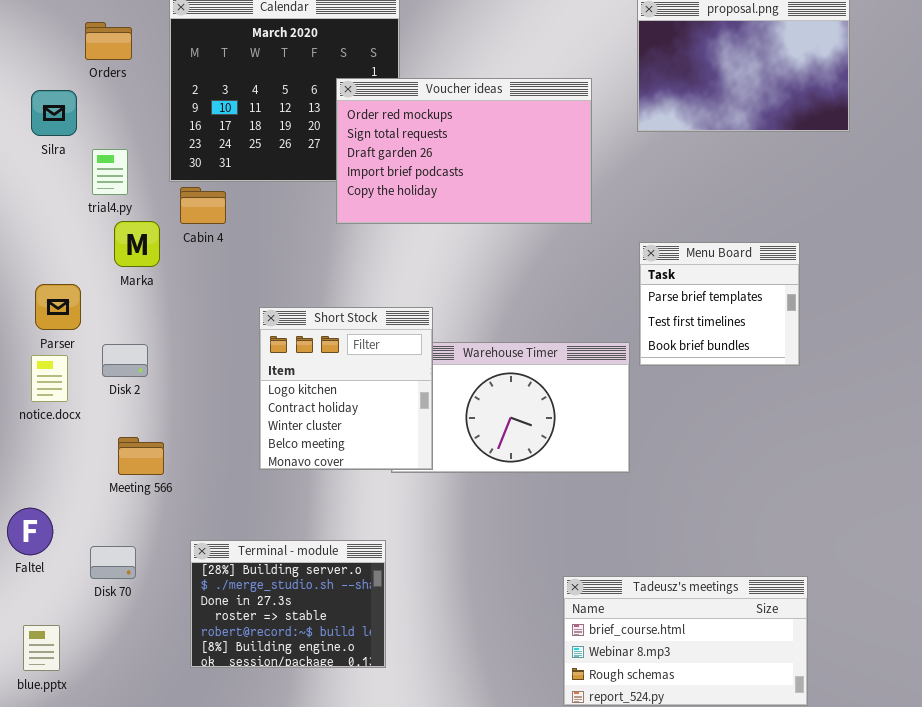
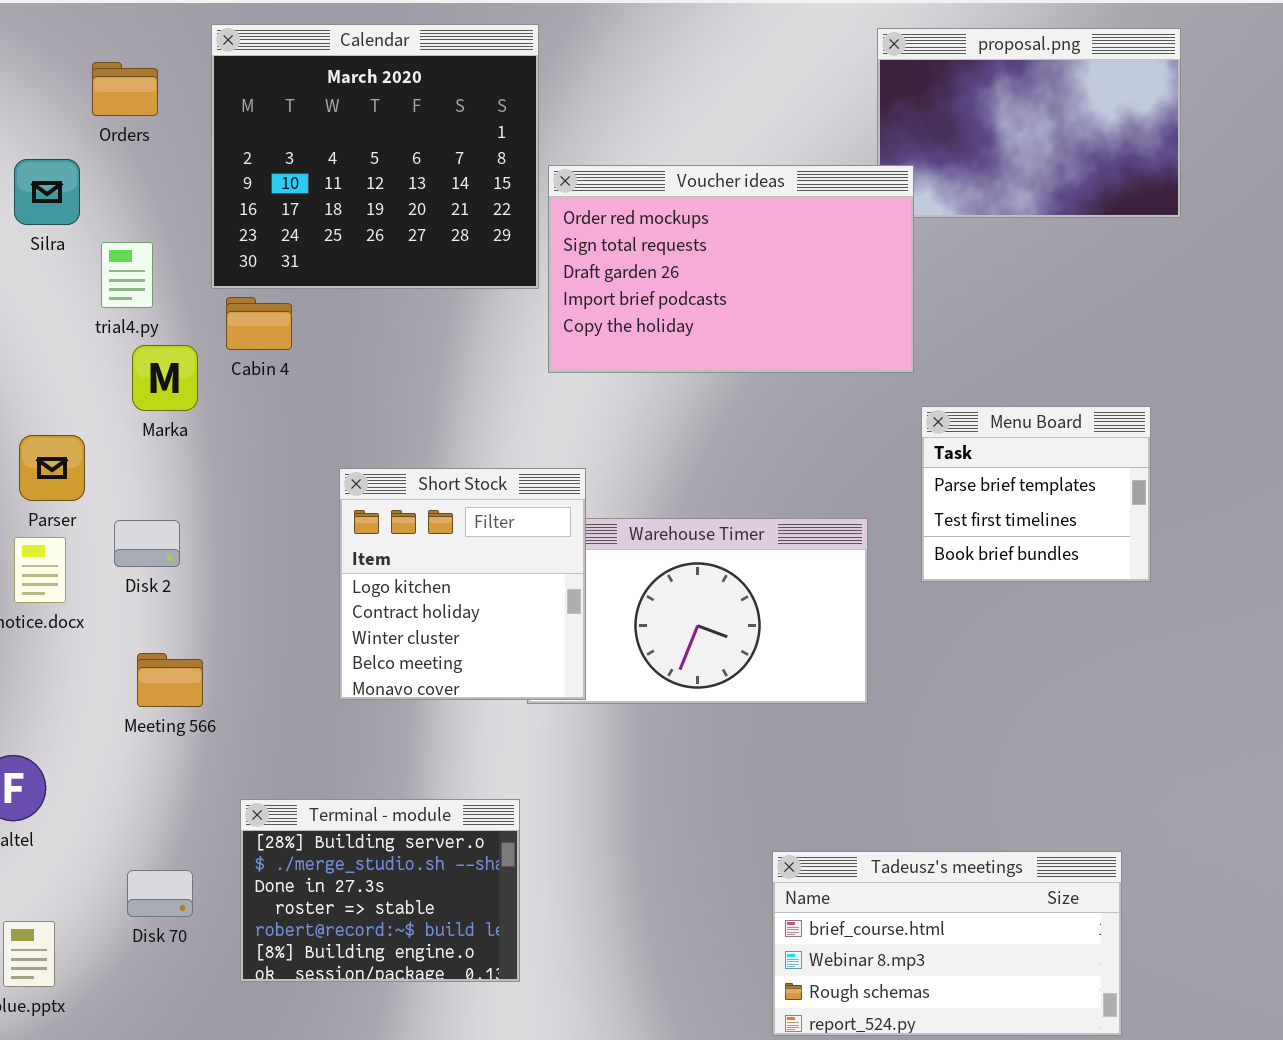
Voucher ideas: [336,78,592,224] -> [548,165,914,373], moved
Menu Board: [639,242,800,366] -> [921,406,1151,582], moved
Disk 70: [90,546,136,579] -> [127,870,193,917], moved

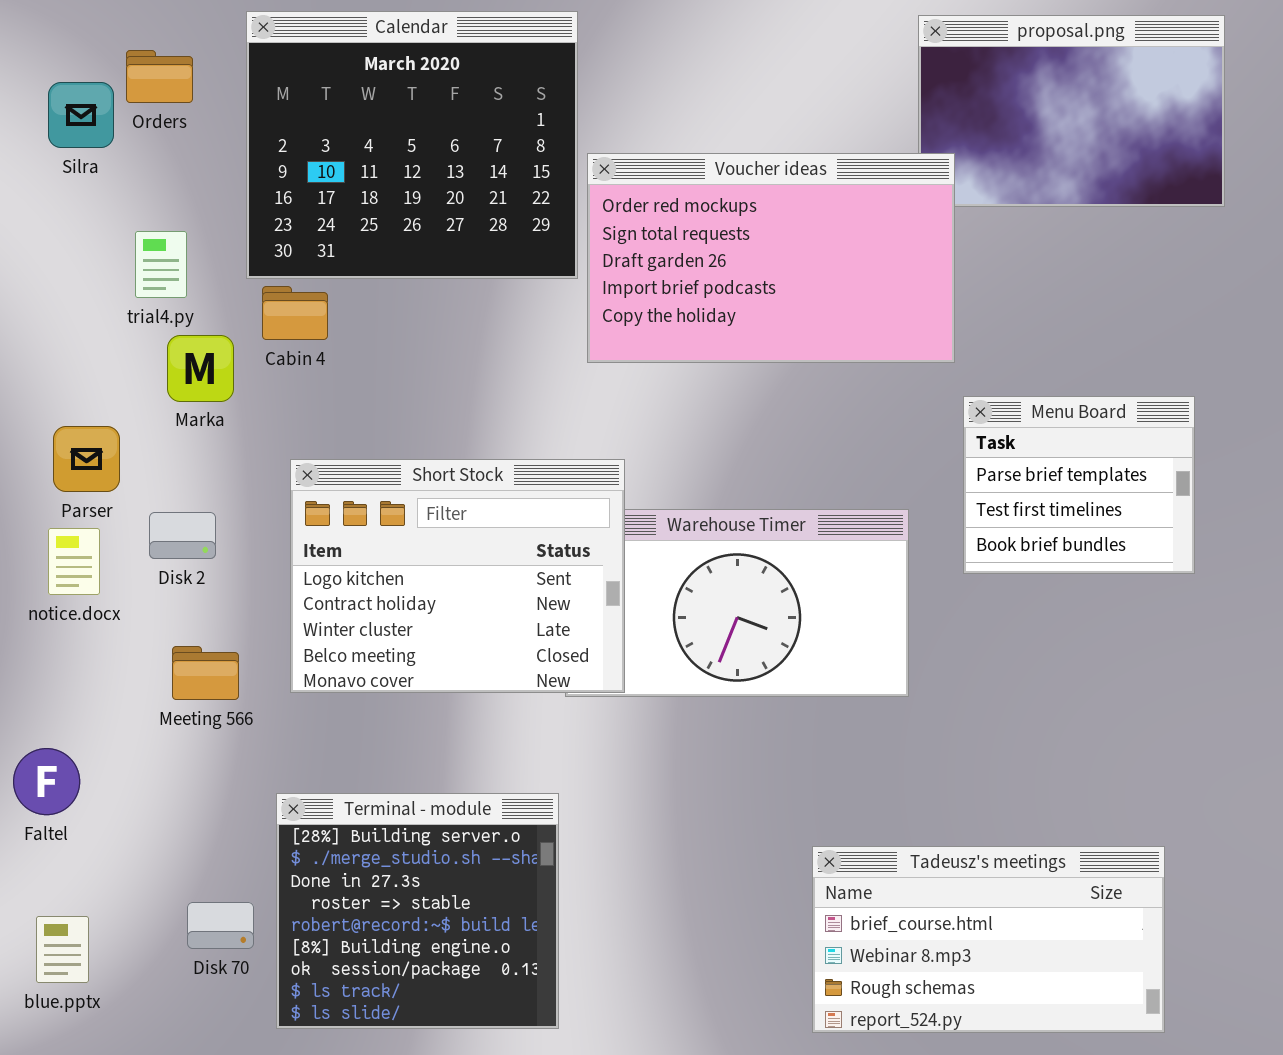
Silra: [14,159,80,225] -> [48,82,114,148], moved
Short Stock: [339,468,586,700] -> [290,459,625,693], resized
Terminal - module: [240,799,520,982] -> [276,793,559,1029], resized
Disk 70: [127,870,193,917] -> [187,902,254,949], moved

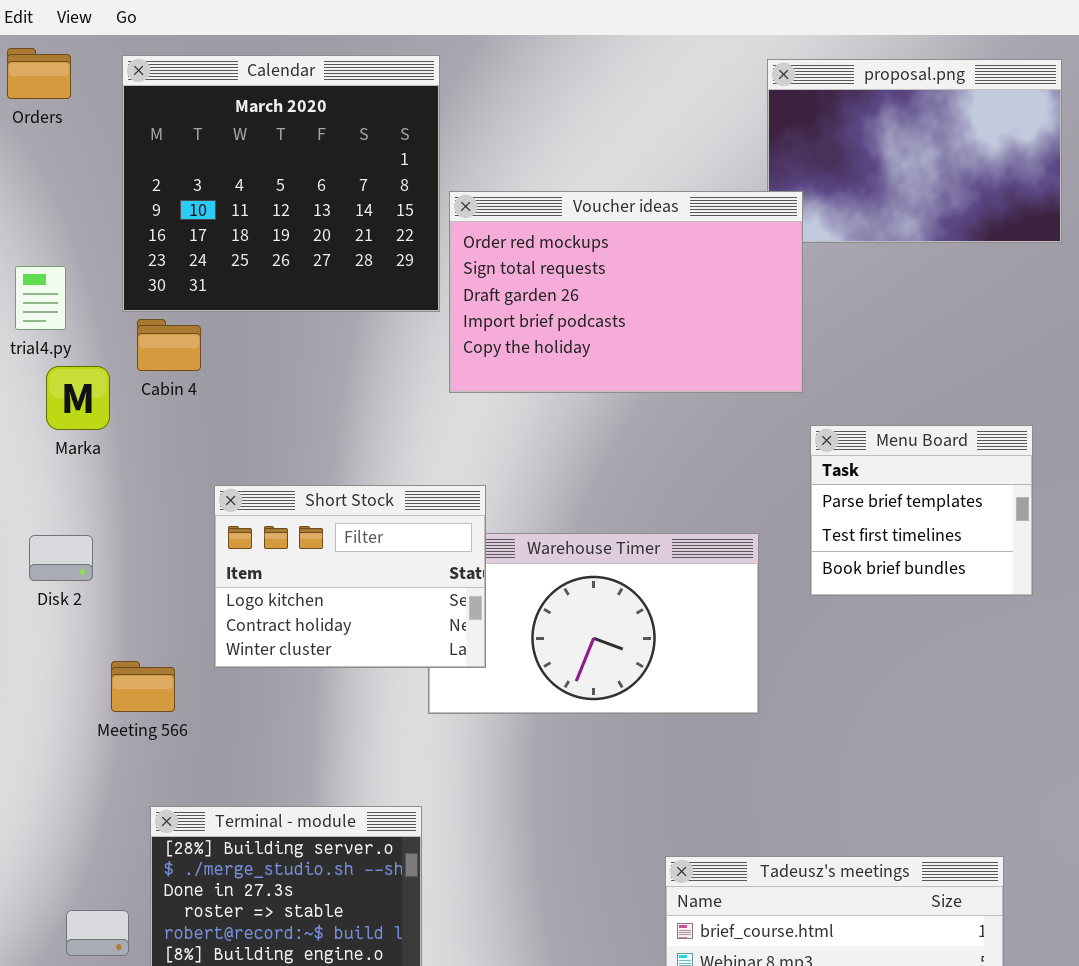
Orders: [126,50,193,103] -> [7,48,71,99], moved
Short Stock: [290,459,625,693] -> [214,485,486,668], resized
Meeting 566: [172,646,239,700] -> [111,661,175,712], moved

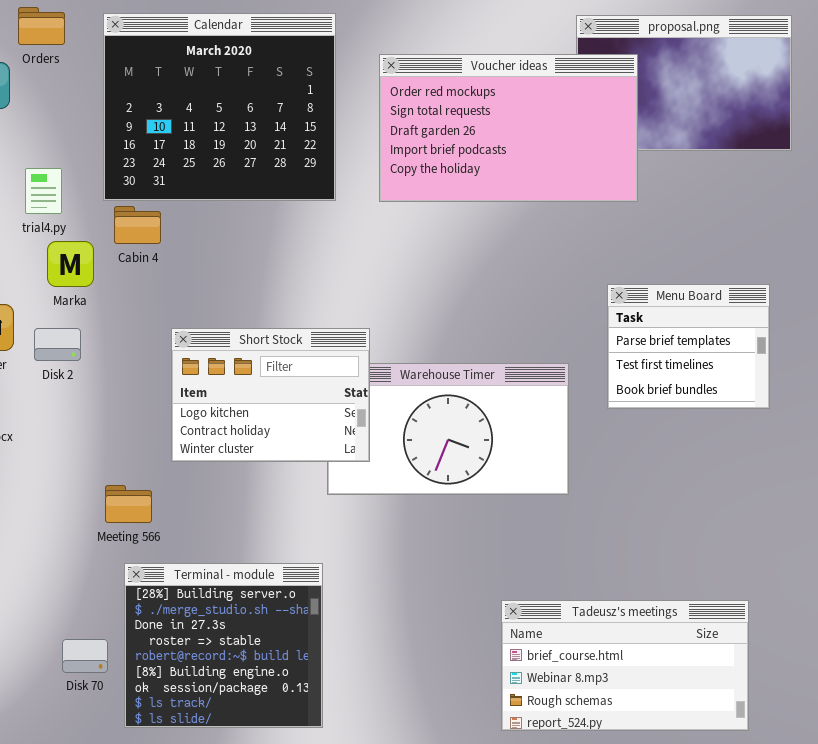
Voucher ideas: [449,191,803,393] -> [379,54,638,202], moved
Disk 2: [29,535,93,581] -> [34,328,81,361], moved
Meeting 566: [111,661,175,712] -> [105,485,152,523], moved

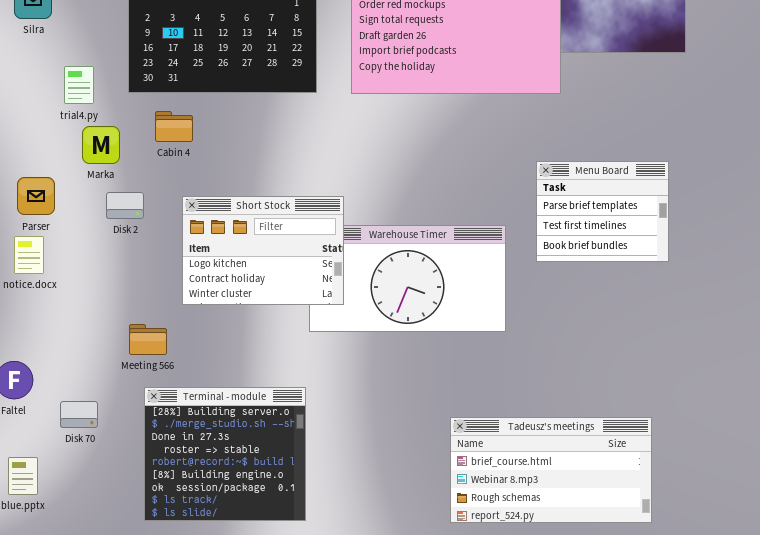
Cabin 4: [114,206,161,244] -> [155,111,193,142], moved
Disk 2: [34,328,81,361] -> [106,192,144,219], moved
Disk 70: [62,639,108,673] -> [60,401,98,428], moved

